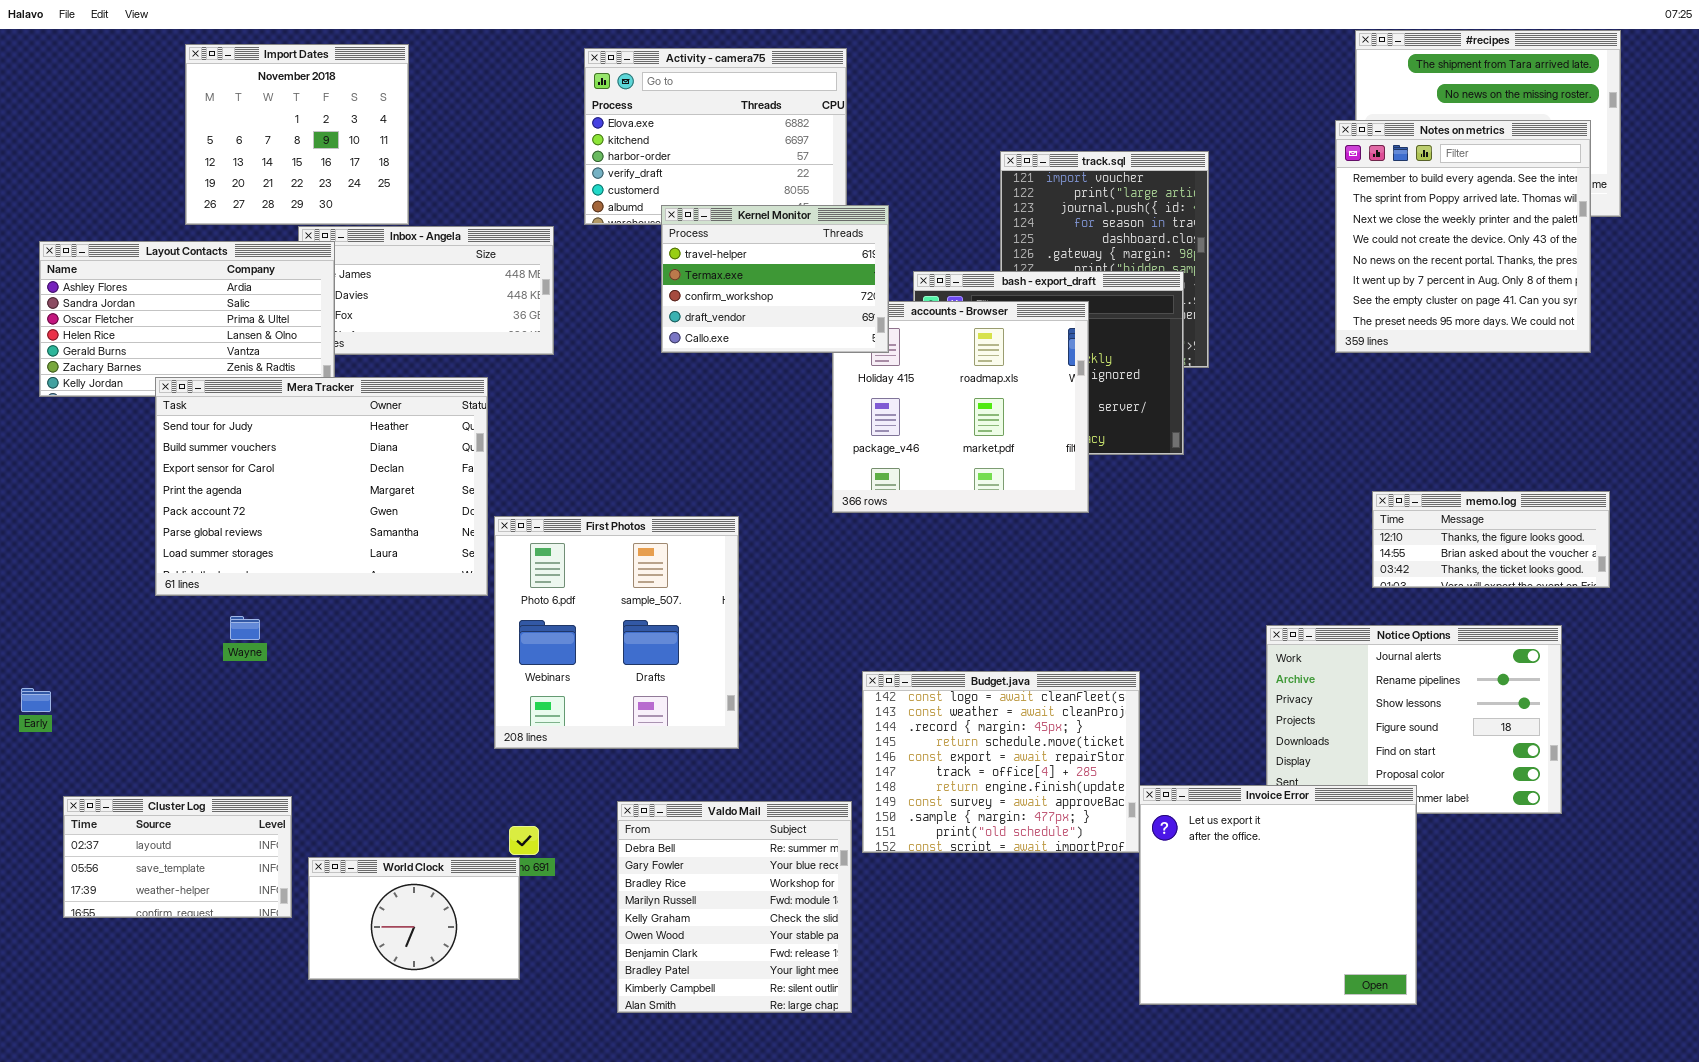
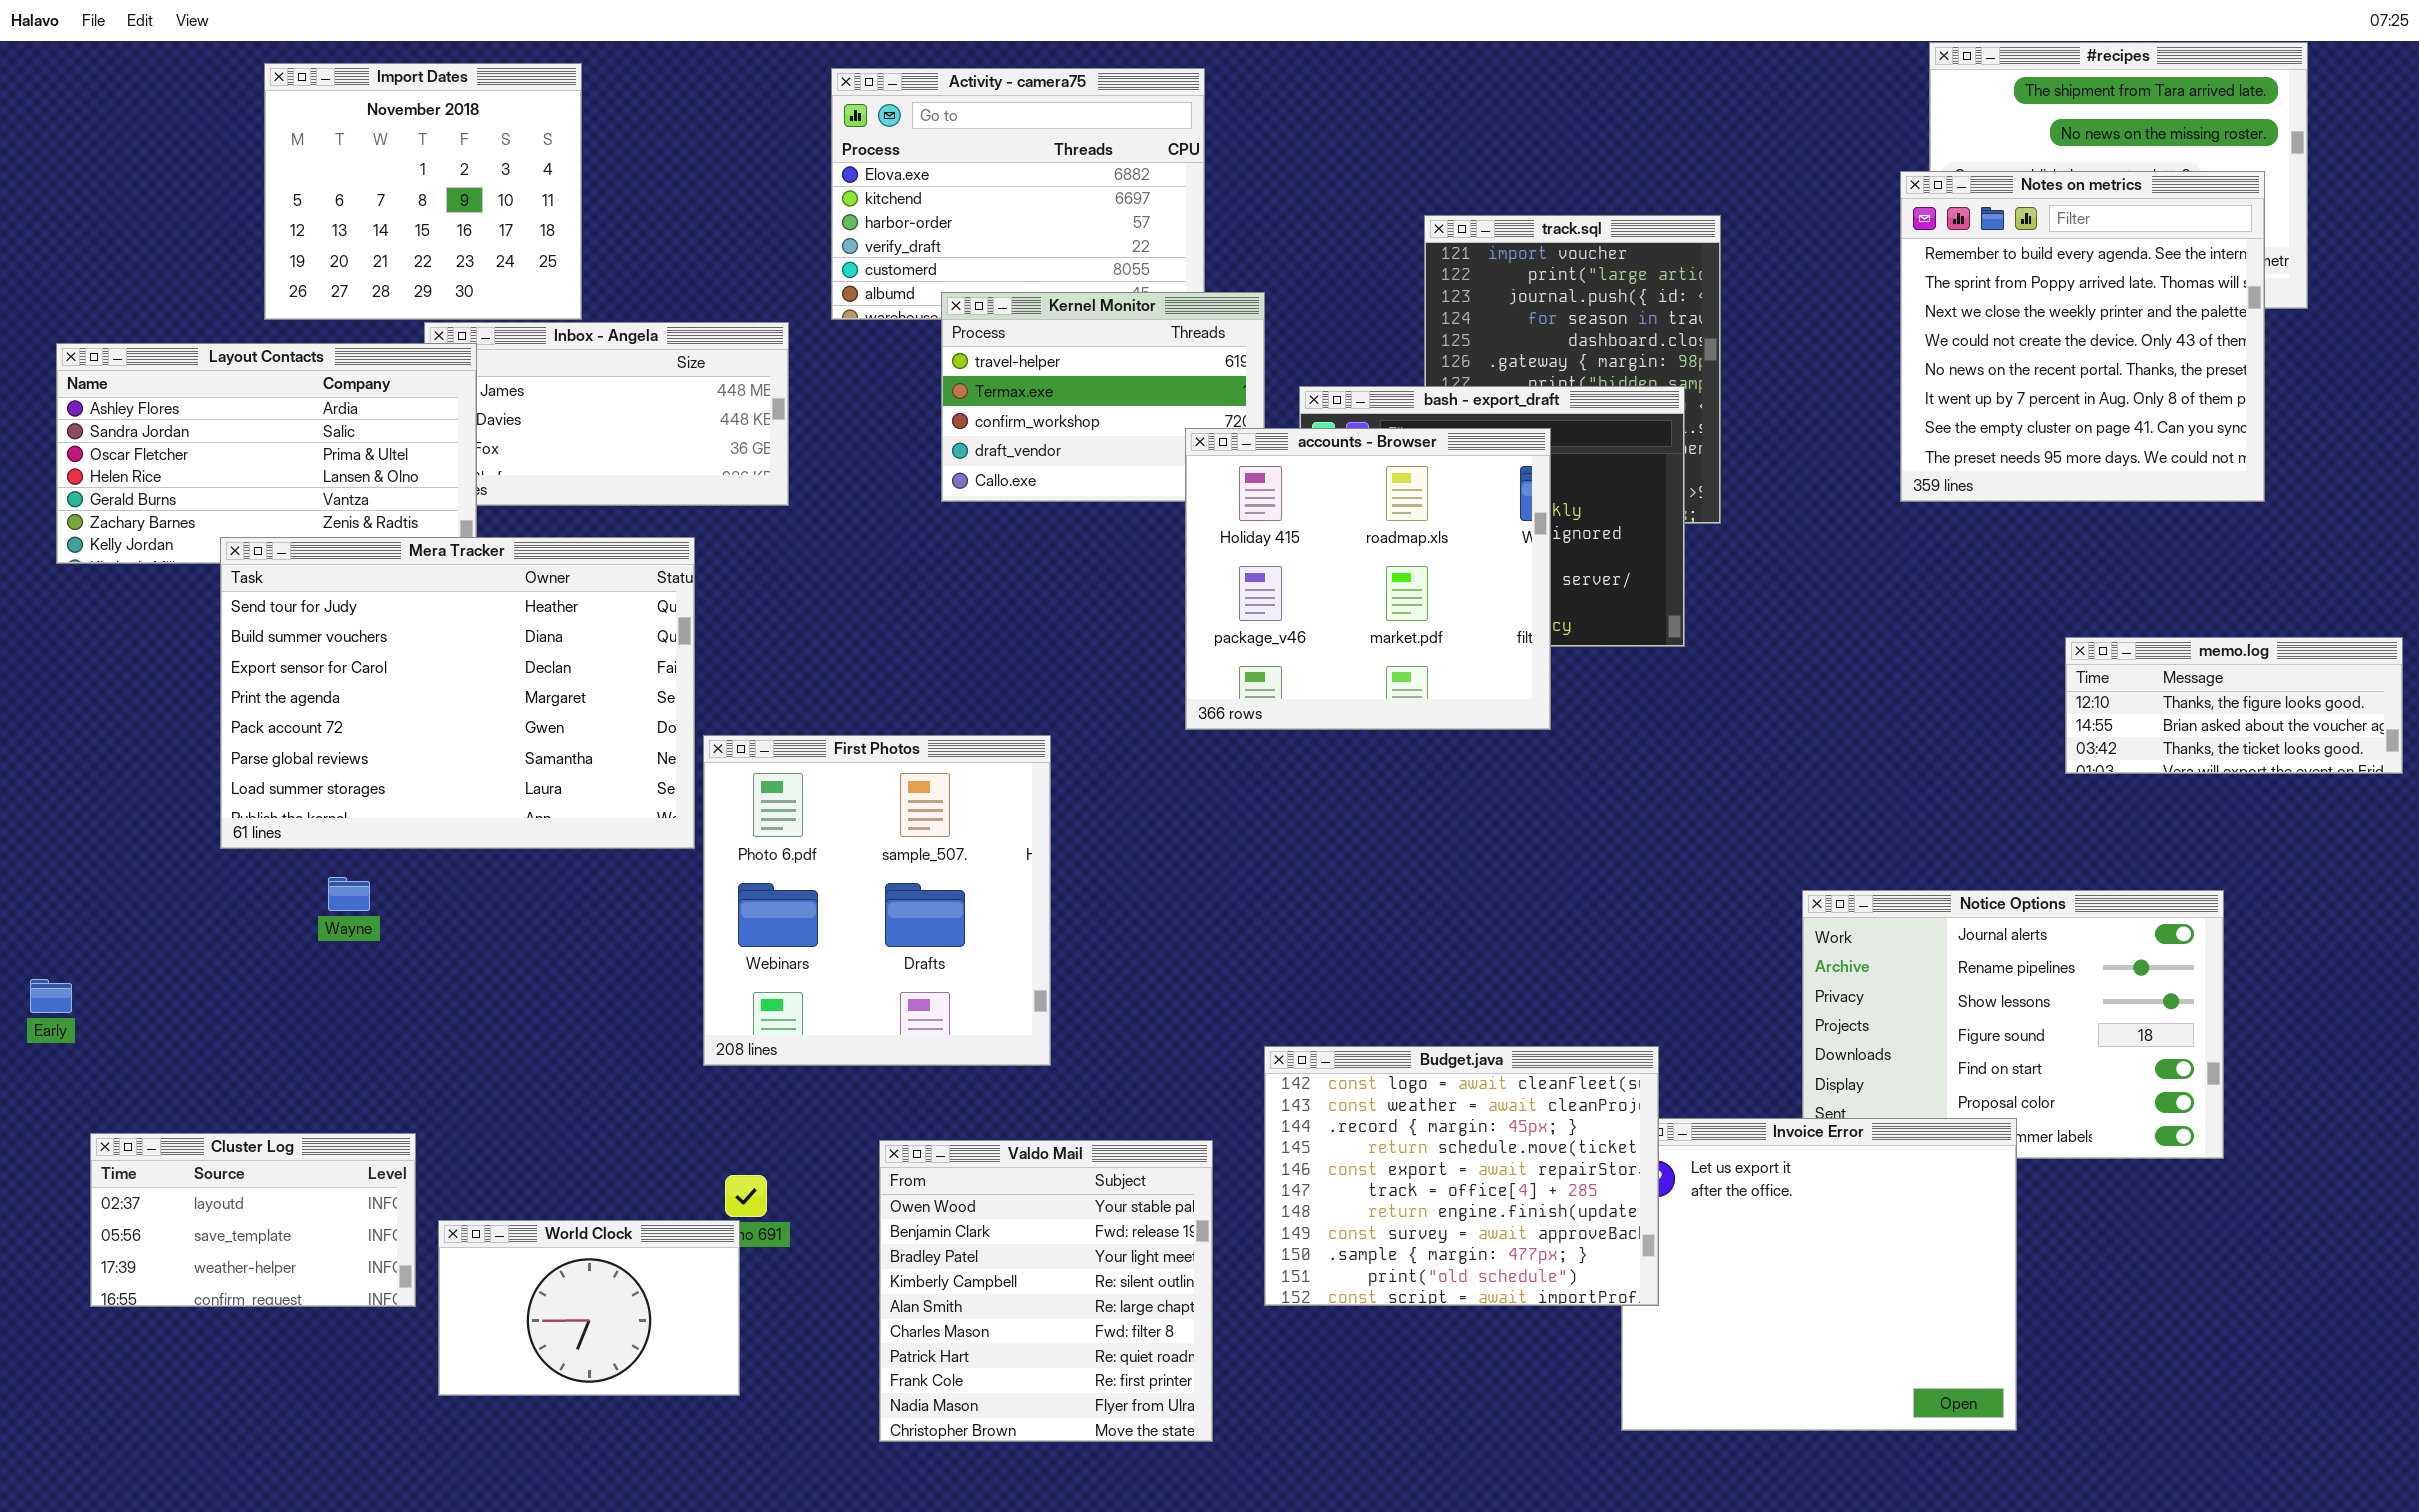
accounts - Browser: [832,301,1089,513] -> [1185,428,1551,730], raised
memo.log: [1372,491,1610,588] -> [2065,637,2403,774], moved
Budget.java: [862,671,1140,853] -> [1264,1046,1659,1306], moved
Valdo Mail: [617,801,852,1013] -> [879,1140,1213,1442], scrolled down 5 rows

